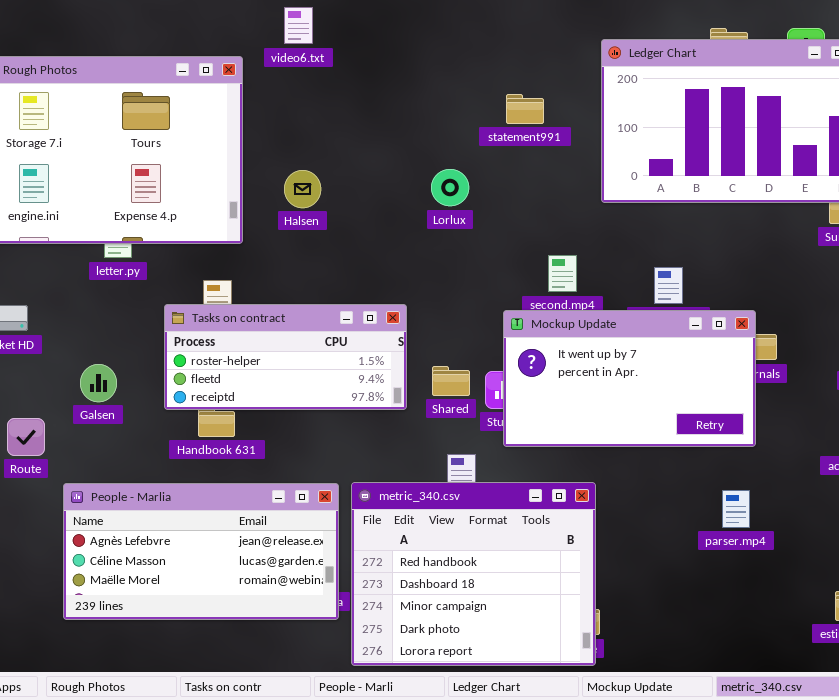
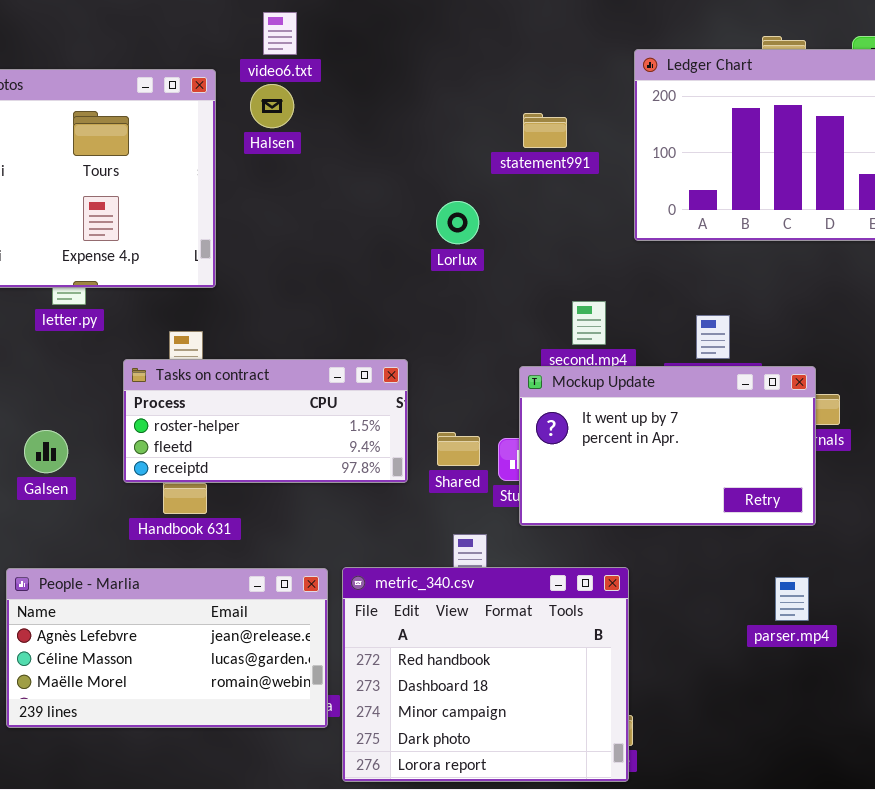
Halsen: [284,170,321,208] -> [250,84,294,128], moved

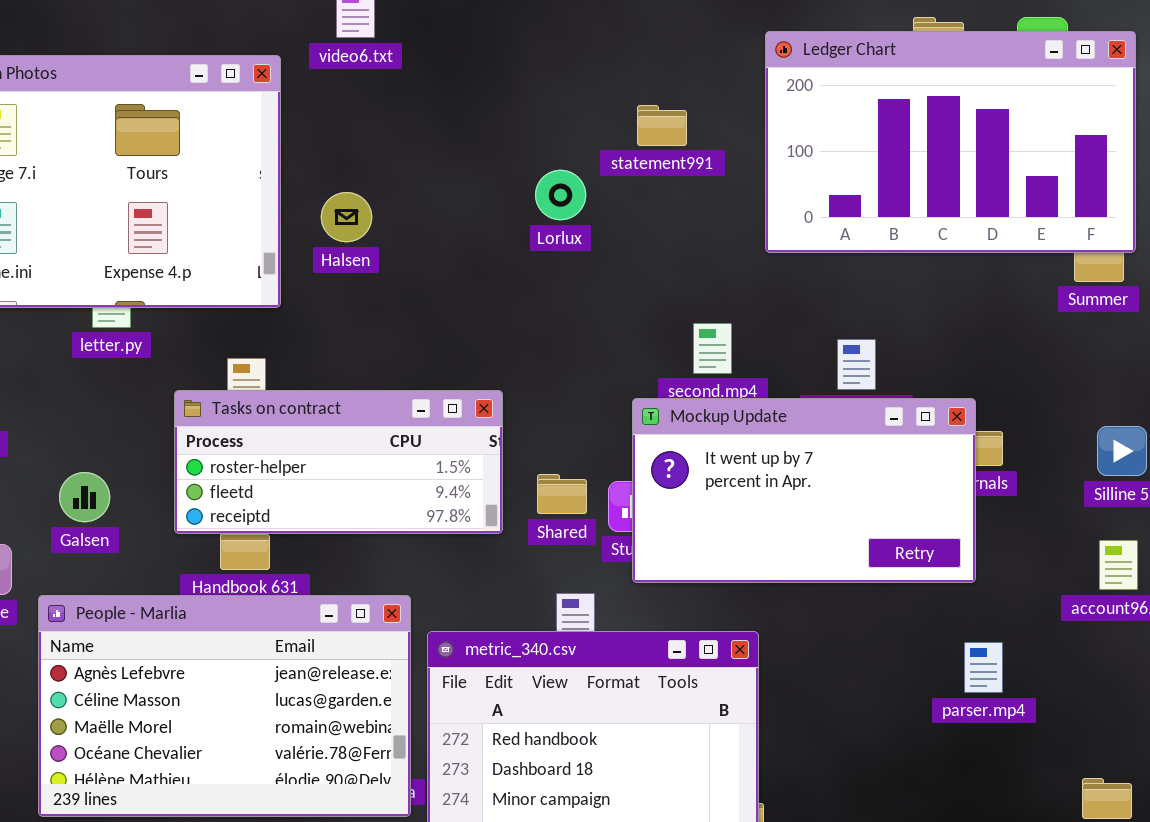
Halsen: [250,84,294,128] -> [321,192,372,242], moved
Lorlux: [436,201,479,244] -> [535,170,586,220], moved
People - Marlia: [6,568,328,728] -> [38,595,411,817], resized
parser.mp4: [775,577,809,621] -> [964,642,1003,693], moved

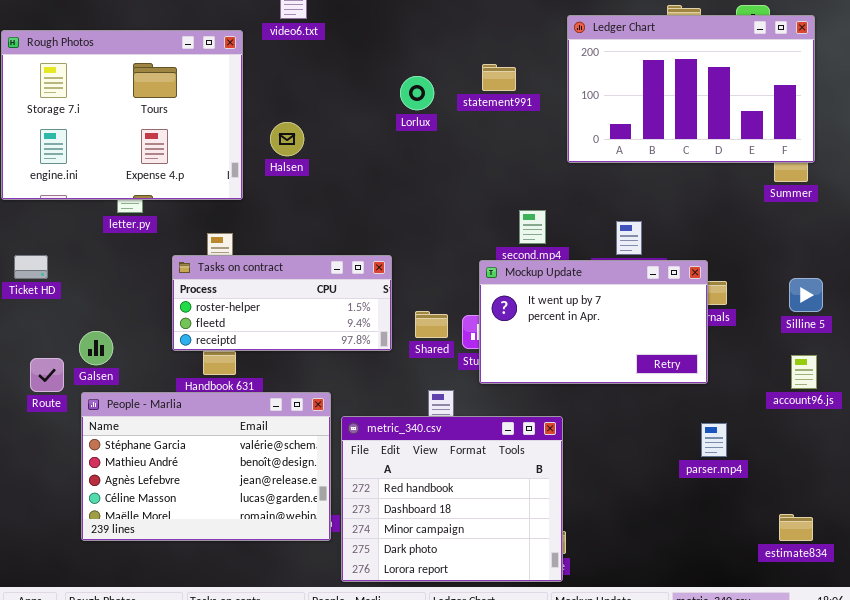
Lorlux: [535,170,586,220] -> [400,76,434,110], moved
Galsen: [59,472,110,522] -> [79,331,113,365], moved
People - Marlia: [38,595,411,817] -> [81,392,331,541], scrolled up 2 rows

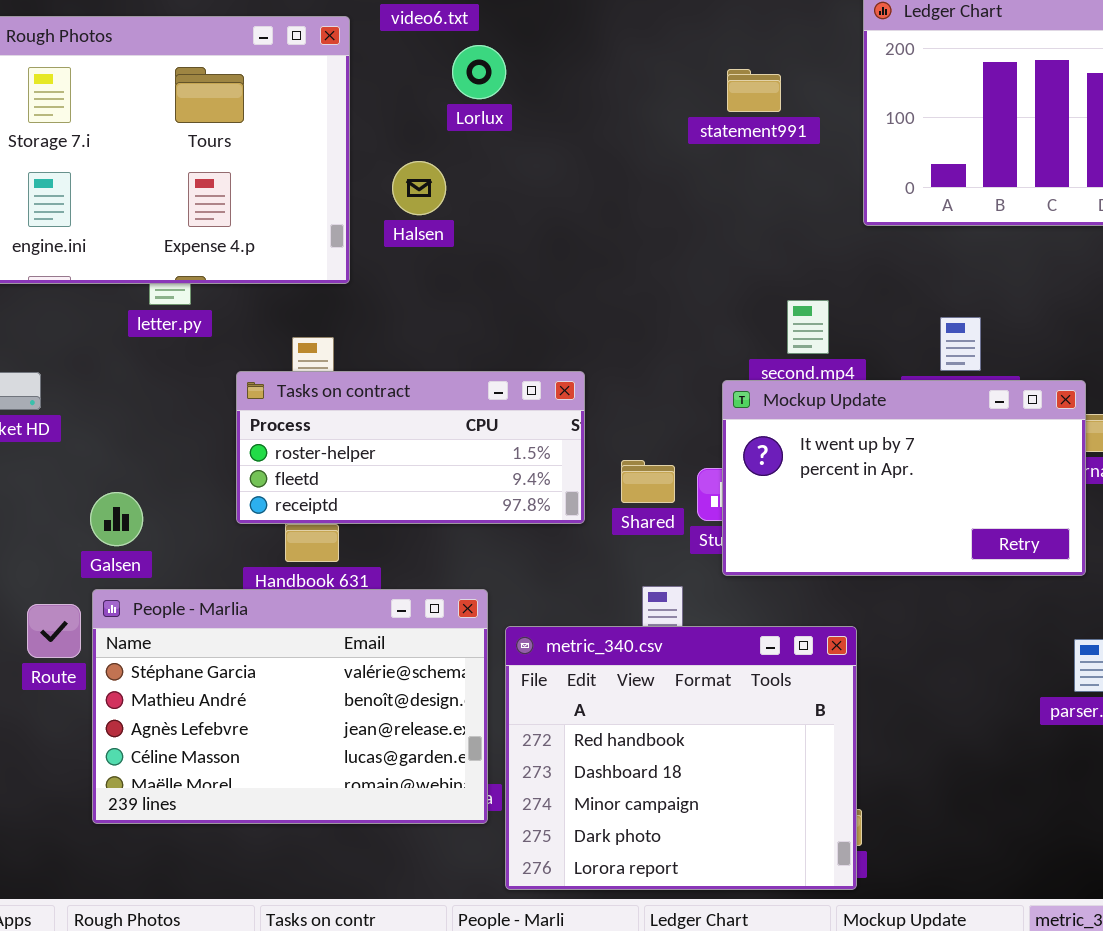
Lorlux: [400,76,434,110] -> [452,45,506,99], moved
Route: [30,358,64,392] -> [27,604,81,658], moved

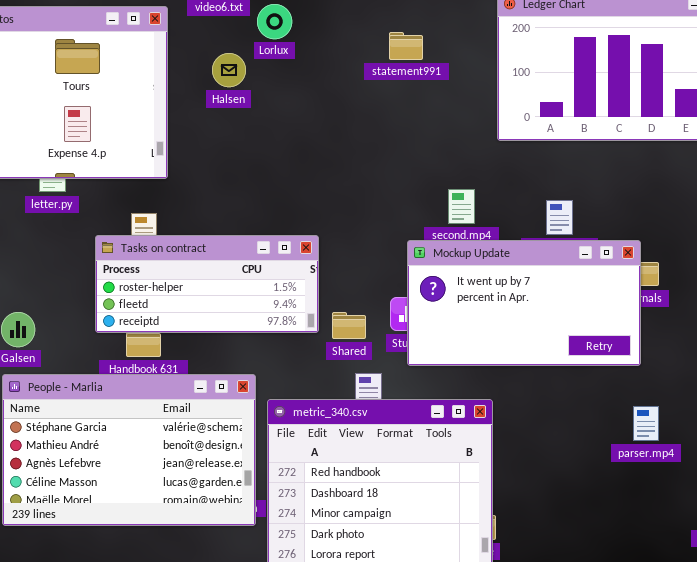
Lorlux: [452,45,506,99] -> [257,4,292,39], moved
statement991: [727,69,781,112] -> [389,32,423,60], moved
Halsen: [392,161,446,215] -> [212,53,246,87], moved
Shared: [621,460,675,503] -> [332,312,366,339], moved

